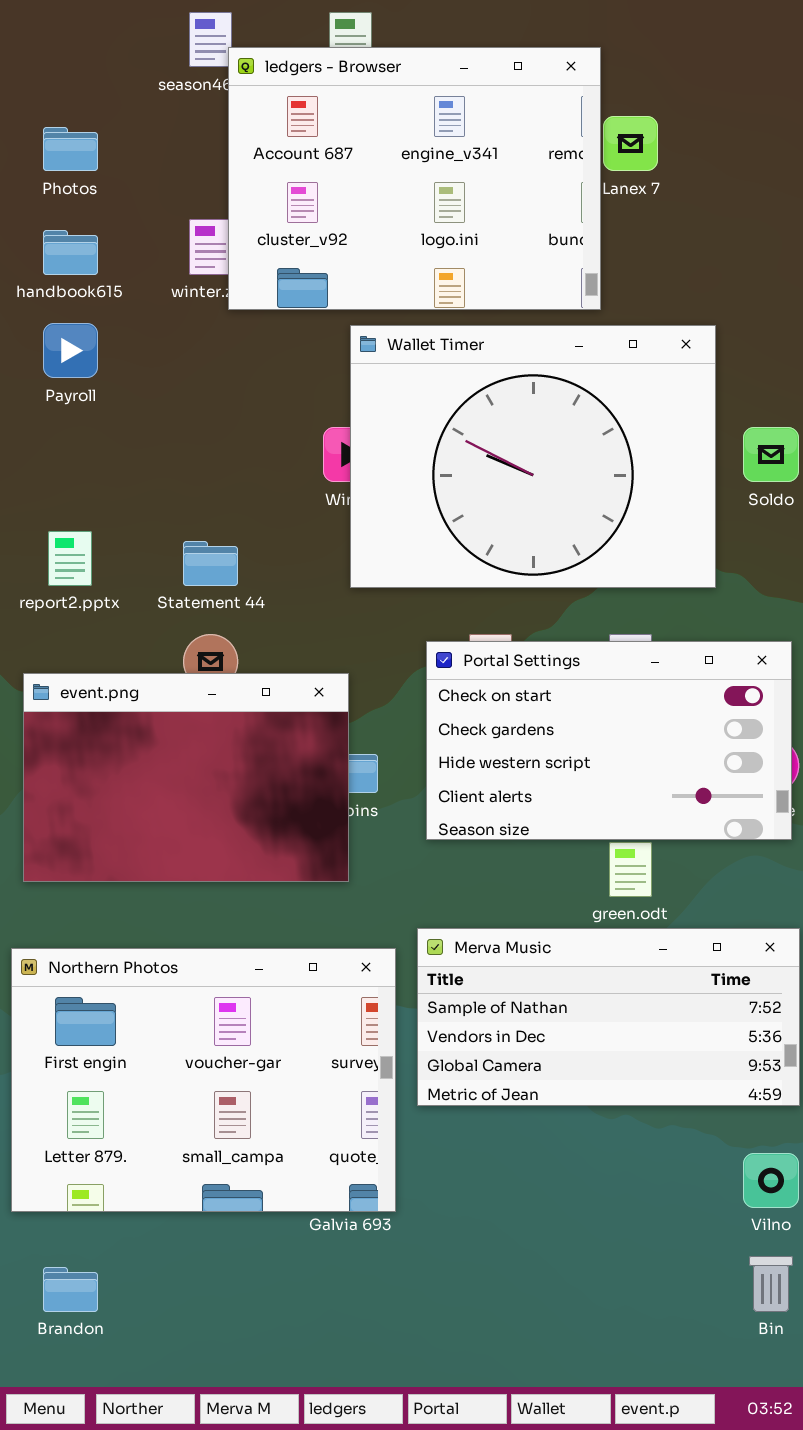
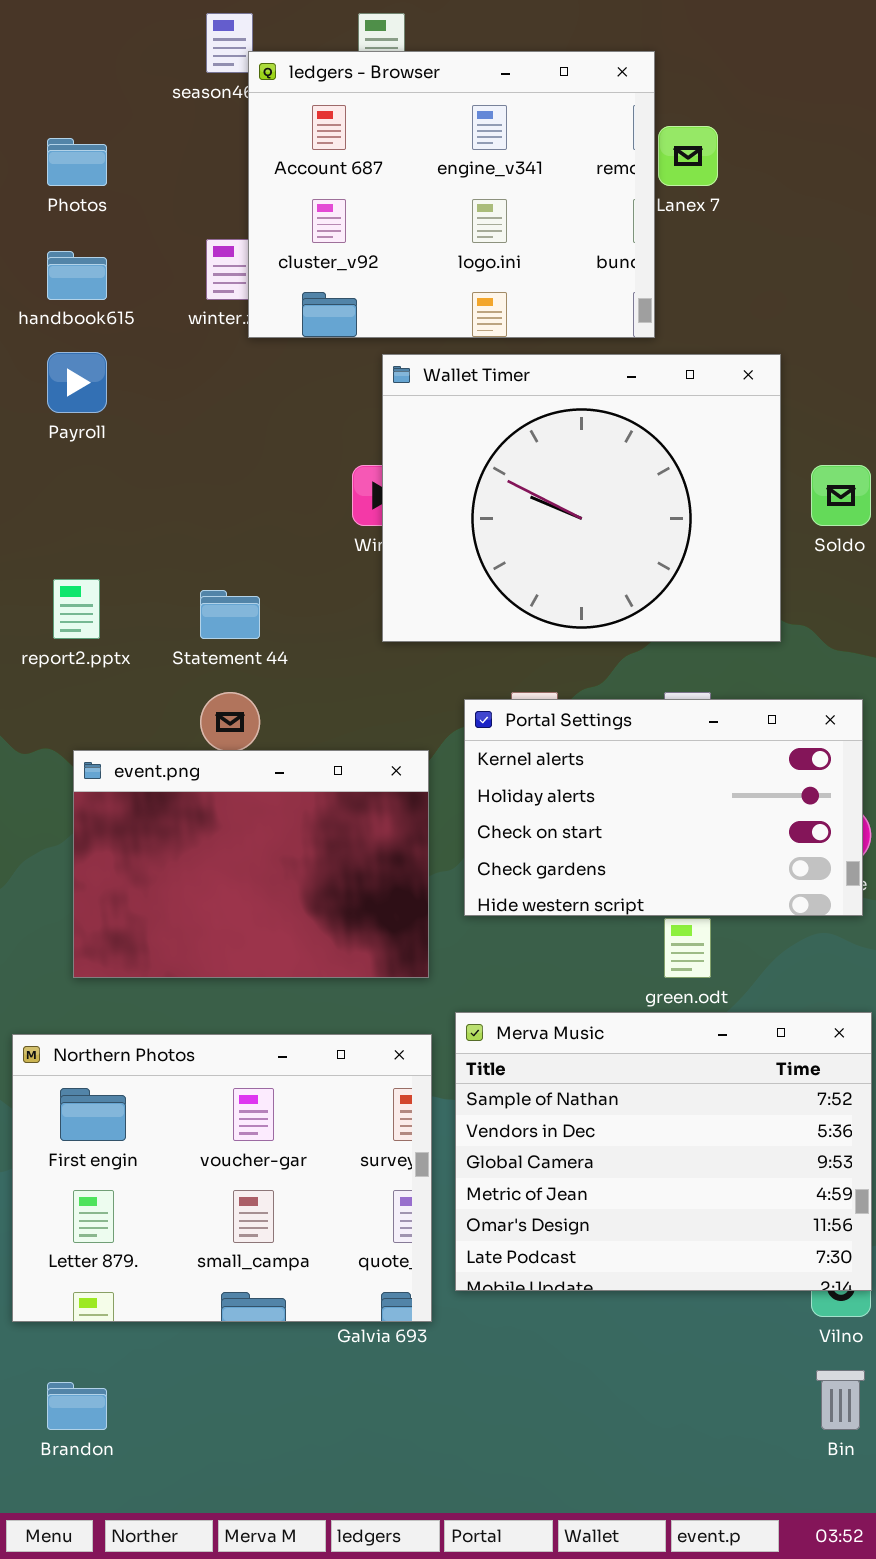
Portal Settings: [426,641,792,840] -> [464,699,863,916], scrolled up 2 rows
event.png: [23,673,349,882] -> [73,750,429,978], moved
Merva Music: [417,928,800,1106] -> [455,1012,872,1291], resized

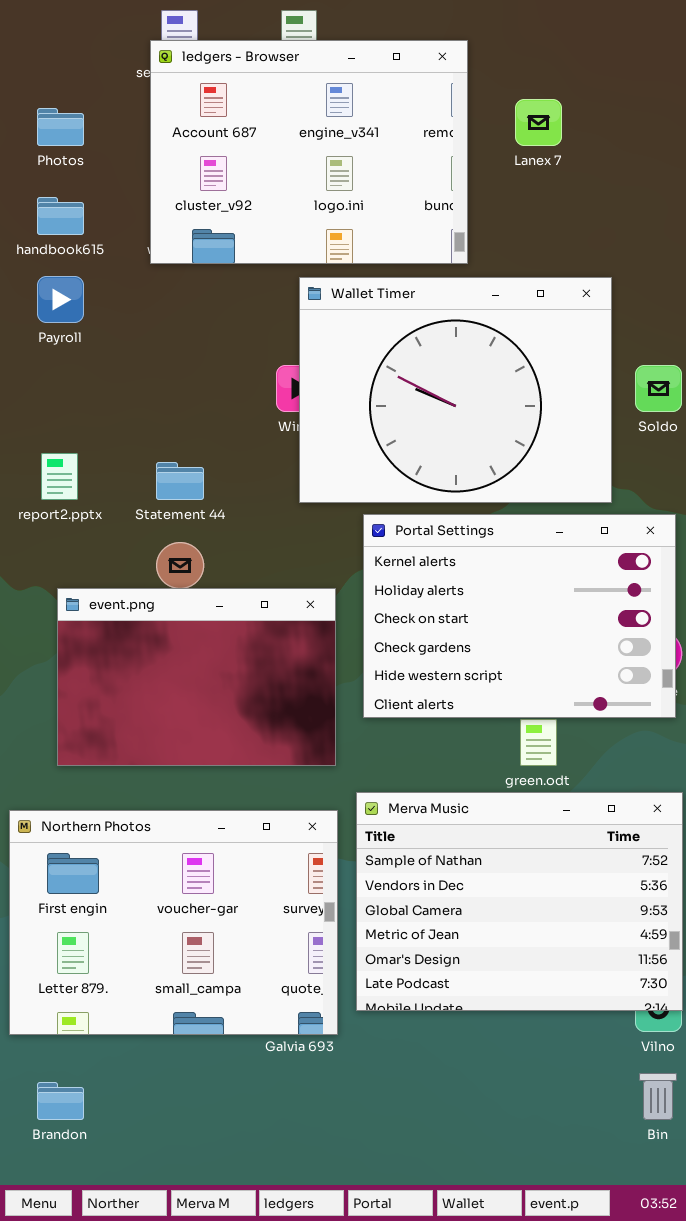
ledgers - Browser: [248,51,655,338] -> [150,40,468,264], moved
Portal Settings: [464,699,863,916] -> [363,514,676,718], resized

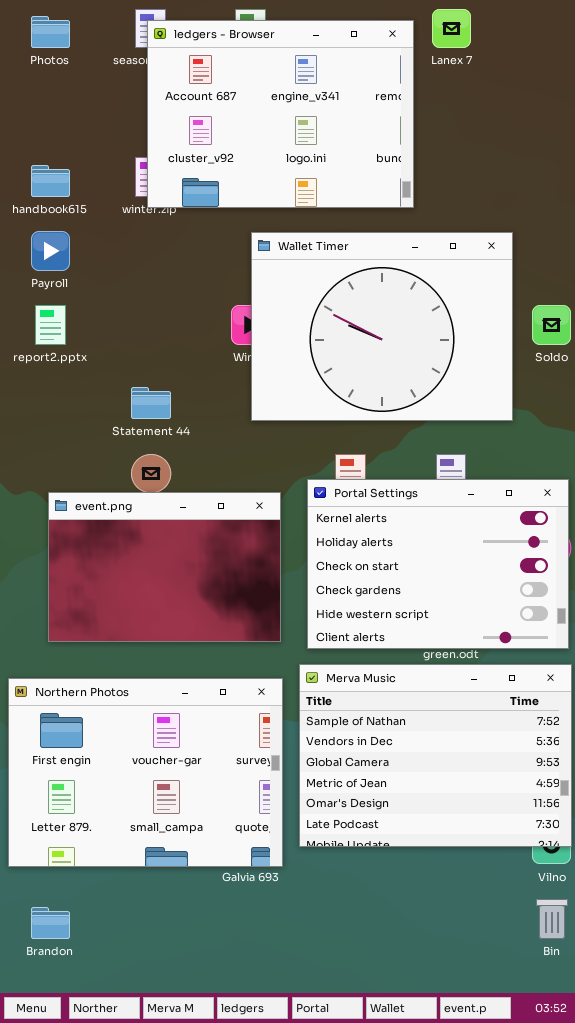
ledgers - Browser: [150,40,468,264] -> [147,20,414,208], moved
Lanex 7: [515,99,562,146] -> [432,9,471,48], moved
Photos: [37,108,84,146] -> [31,16,70,48], moved
report2.pptx: [41,453,78,500] -> [35,305,66,345], moved
Portal Settings: [363,514,676,718] -> [307,479,569,649], moved

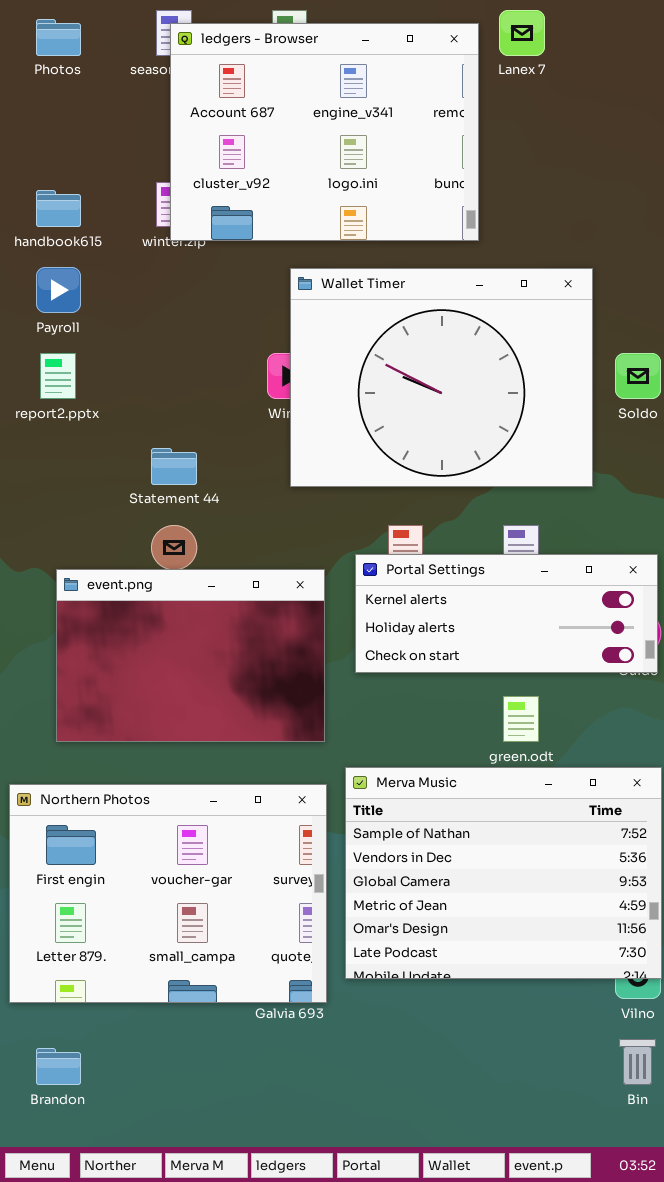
Portal Settings: [307,479,569,649] -> [355,554,658,673], resized

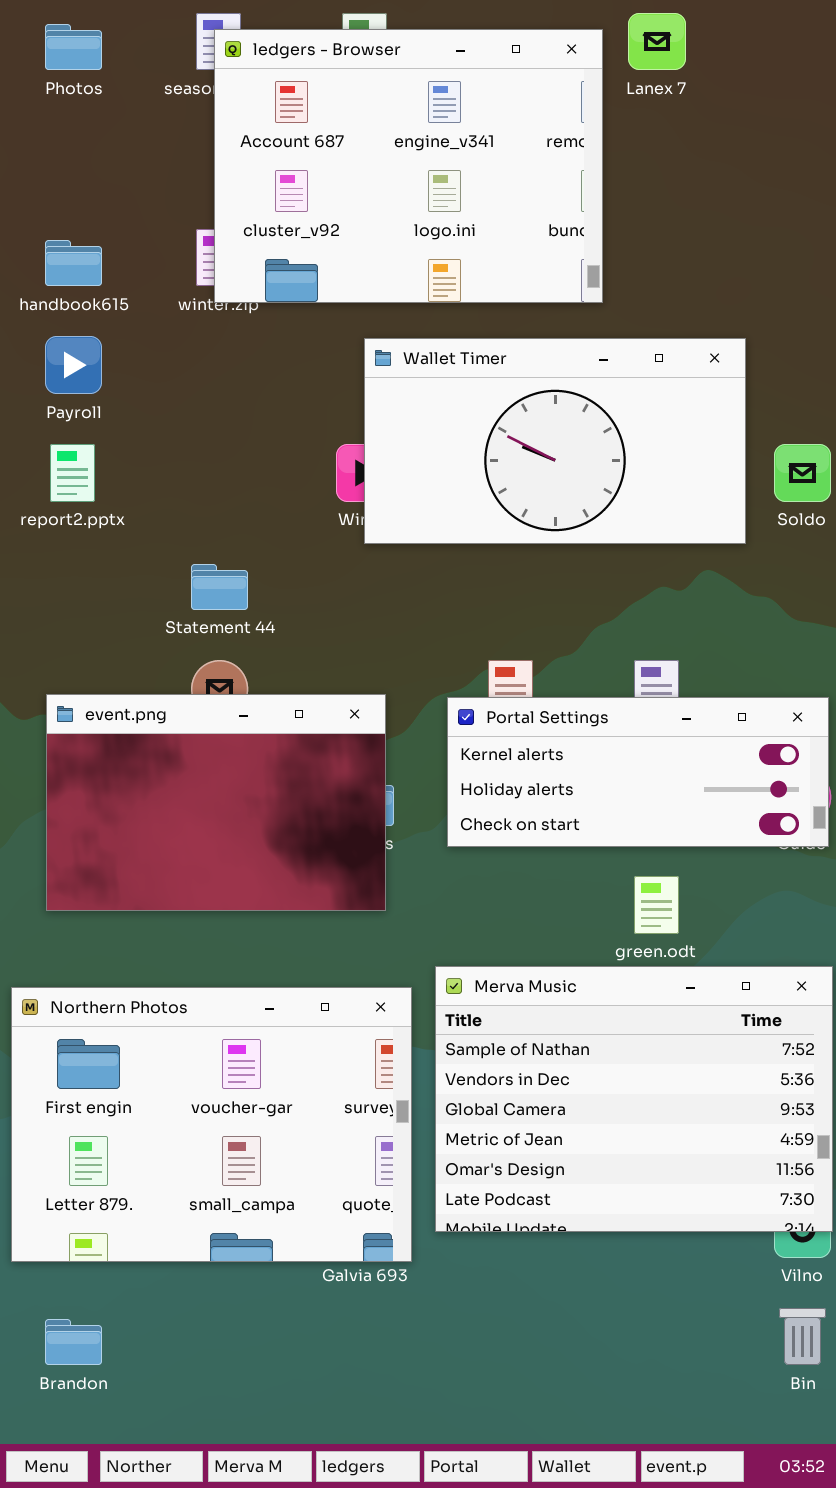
Wallet Timer: [290,268,593,487] -> [364,338,746,544], resized
event.png: [56,569,325,742] -> [46,694,386,911], moved

